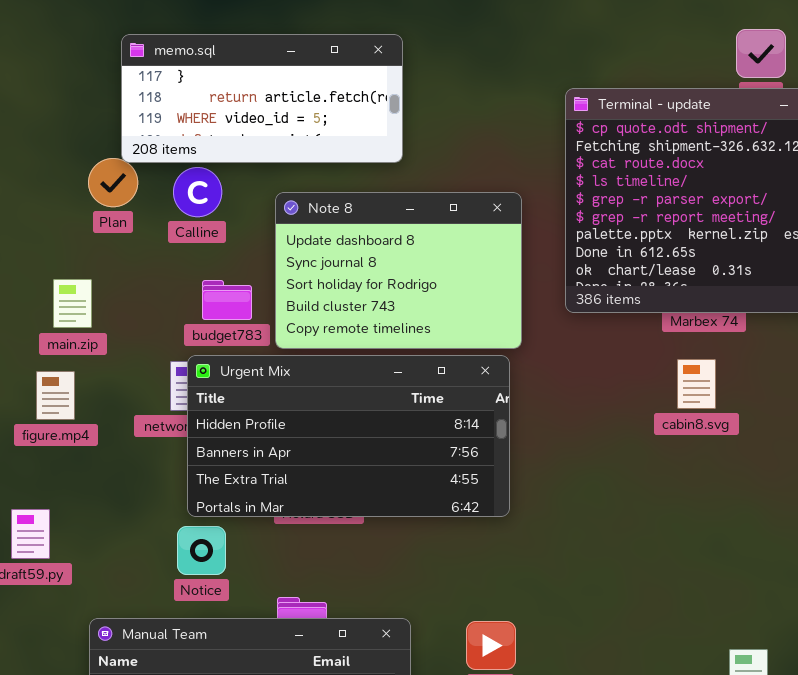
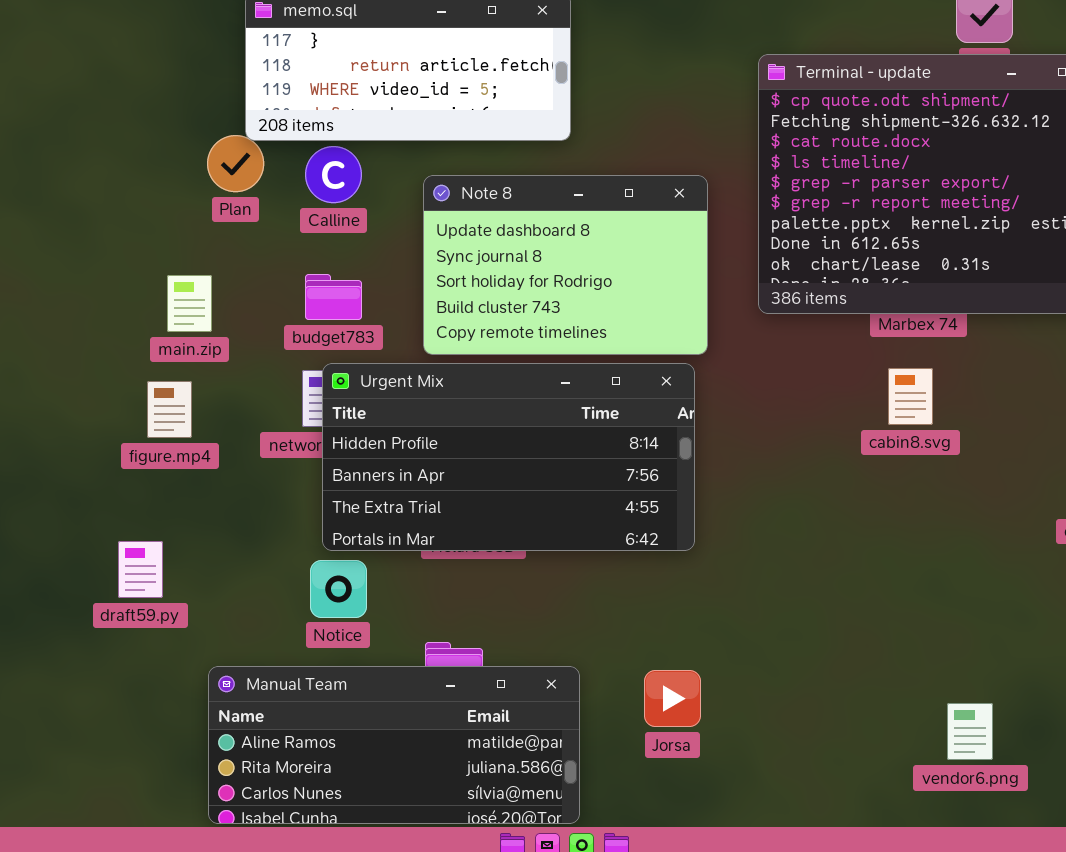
budget783: [202,280,252,320] -> [305,274,362,320], moved

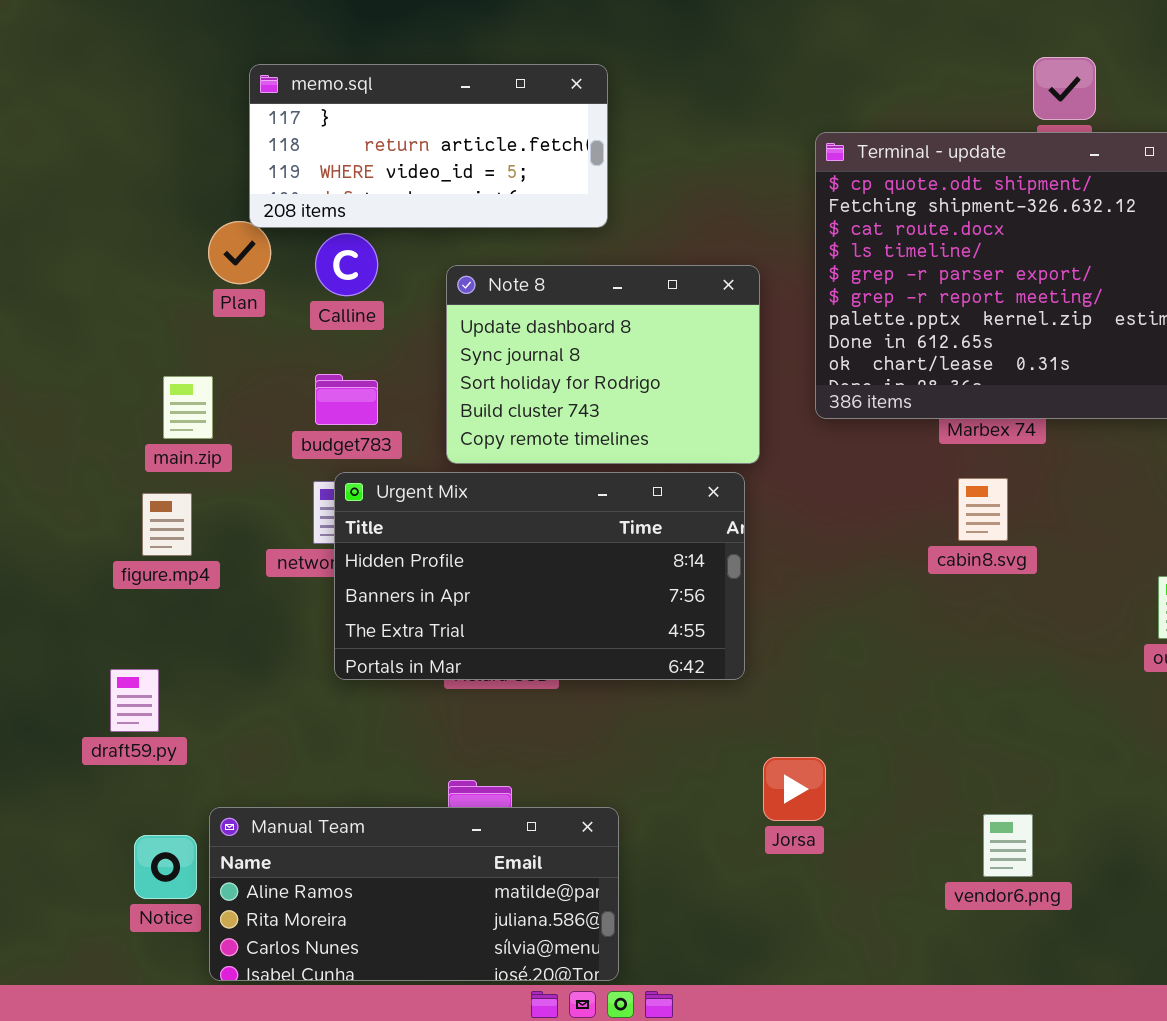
Notice: [310,560,367,618] -> [134,835,197,899], moved
Jorsa: [644,670,701,727] -> [763,757,826,821], moved
vendor6.png: [947,703,993,760] -> [983,814,1033,877], moved

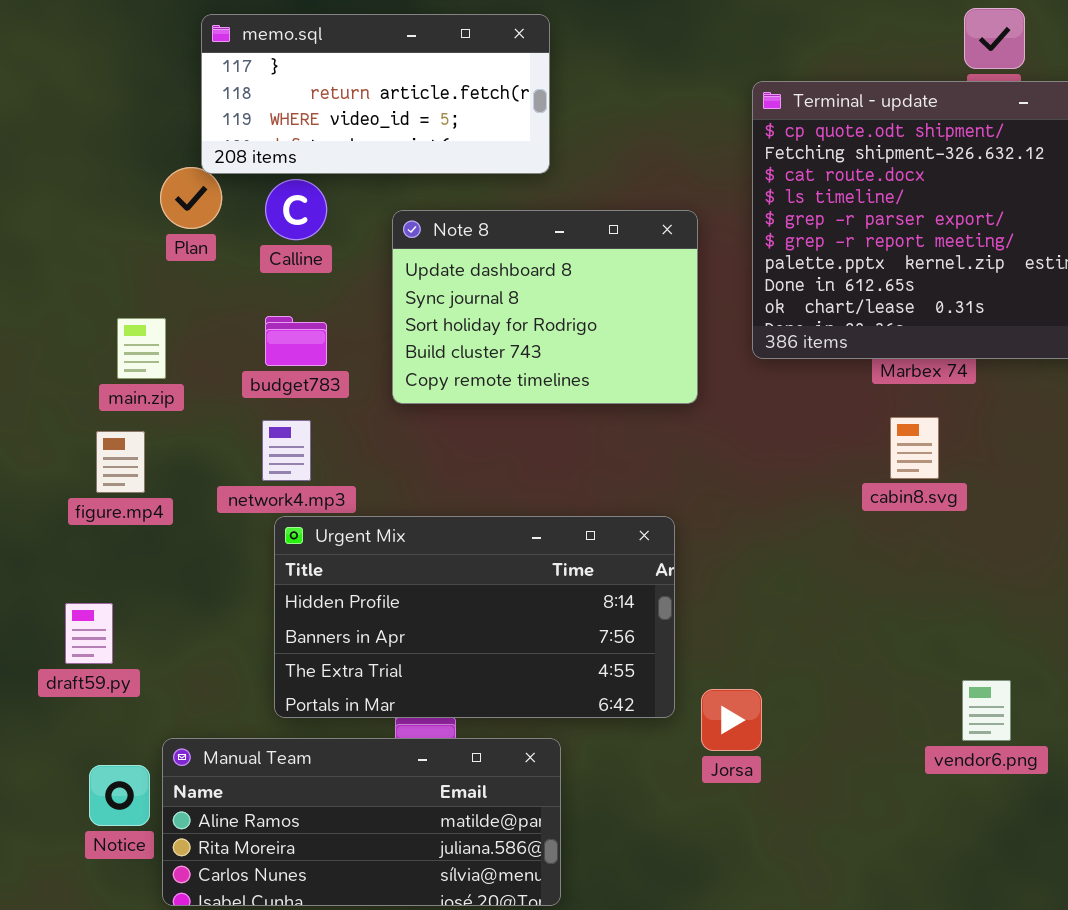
Urgent Mix: [334,472,745,680] -> [274,516,675,718], moved
vendor6.png: [983,814,1033,877] -> [962,680,1011,741], moved

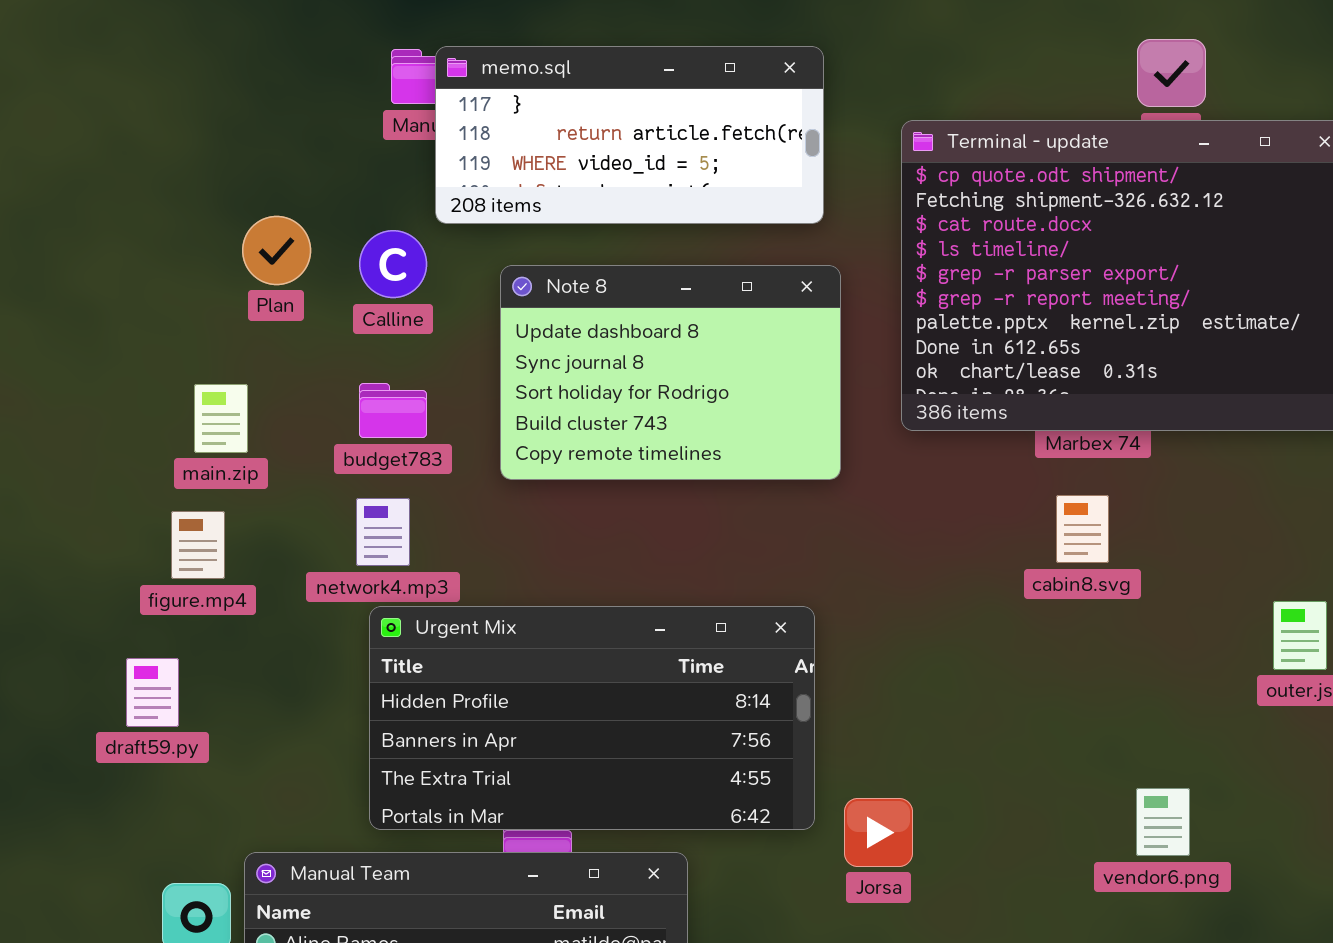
memo.sql: [201,14,550,174] -> [435,46,824,224], moved
draft59.py: [65,603,113,664] -> [126,658,179,727], moved

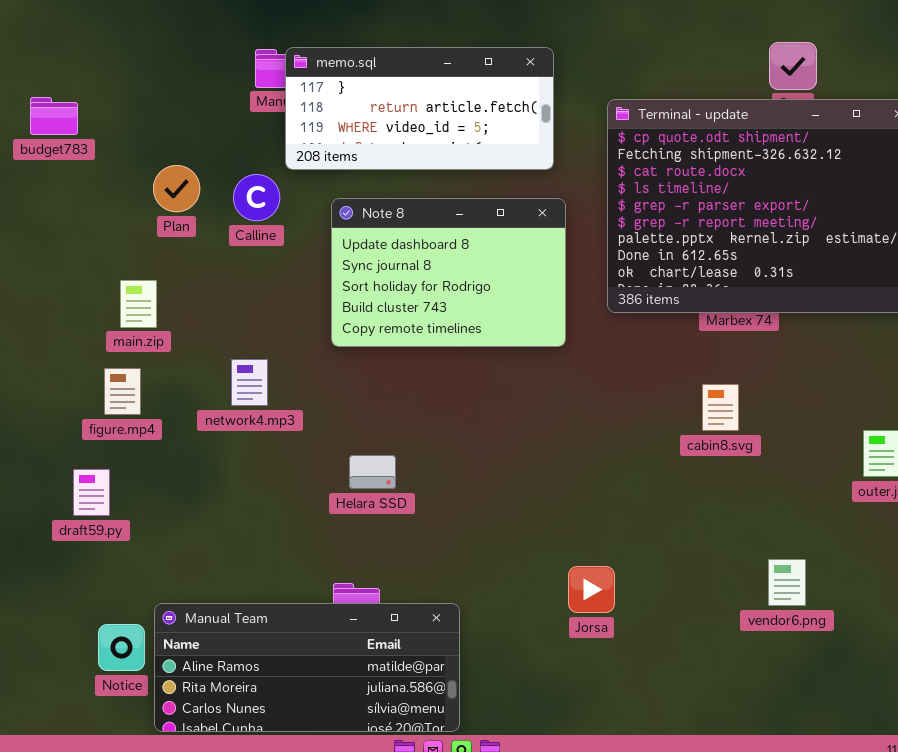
budget783: [359,383,427,438] -> [30,97,78,135], moved
cabin8.svg: [1056,495,1109,563] -> [702,384,739,431], moved
Urgent Mix: [369,606,815,830] -> none, closed

